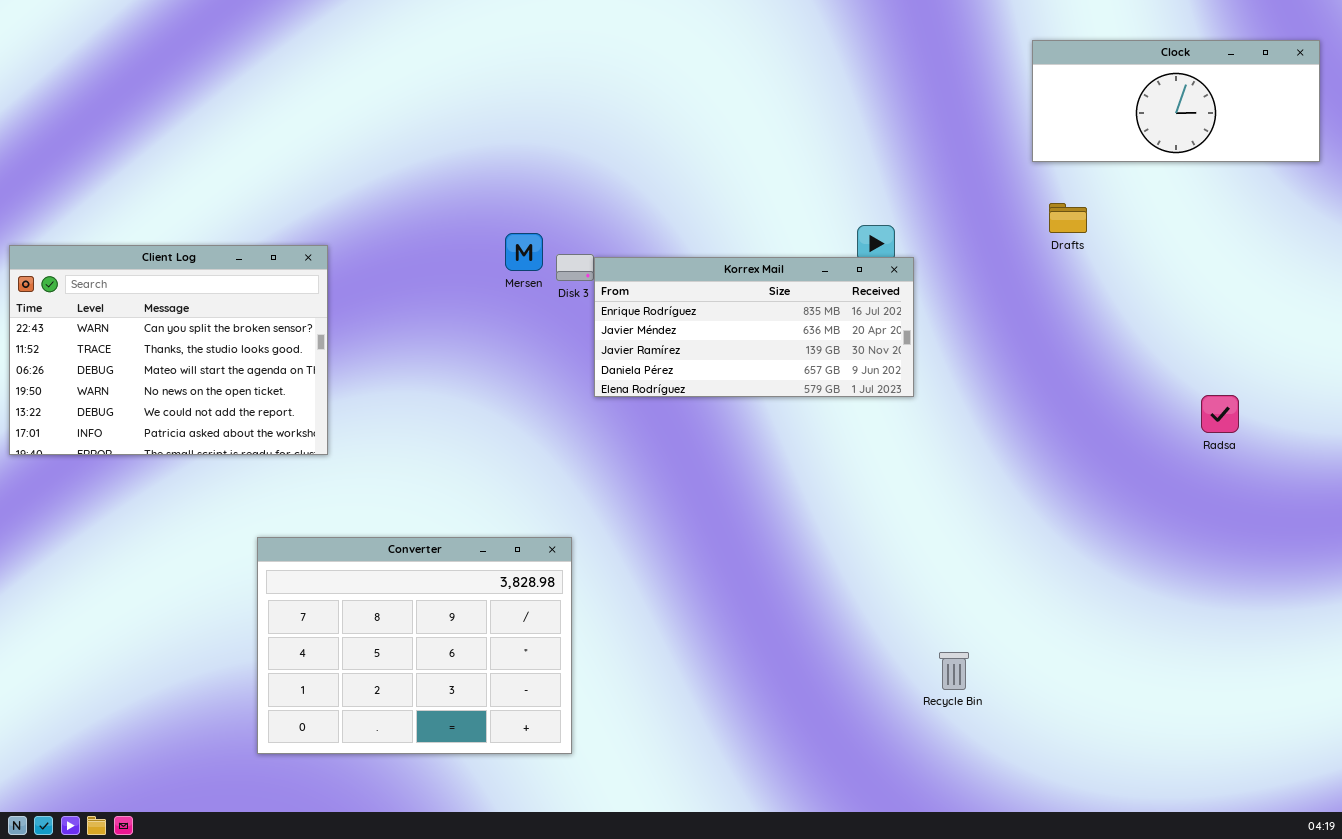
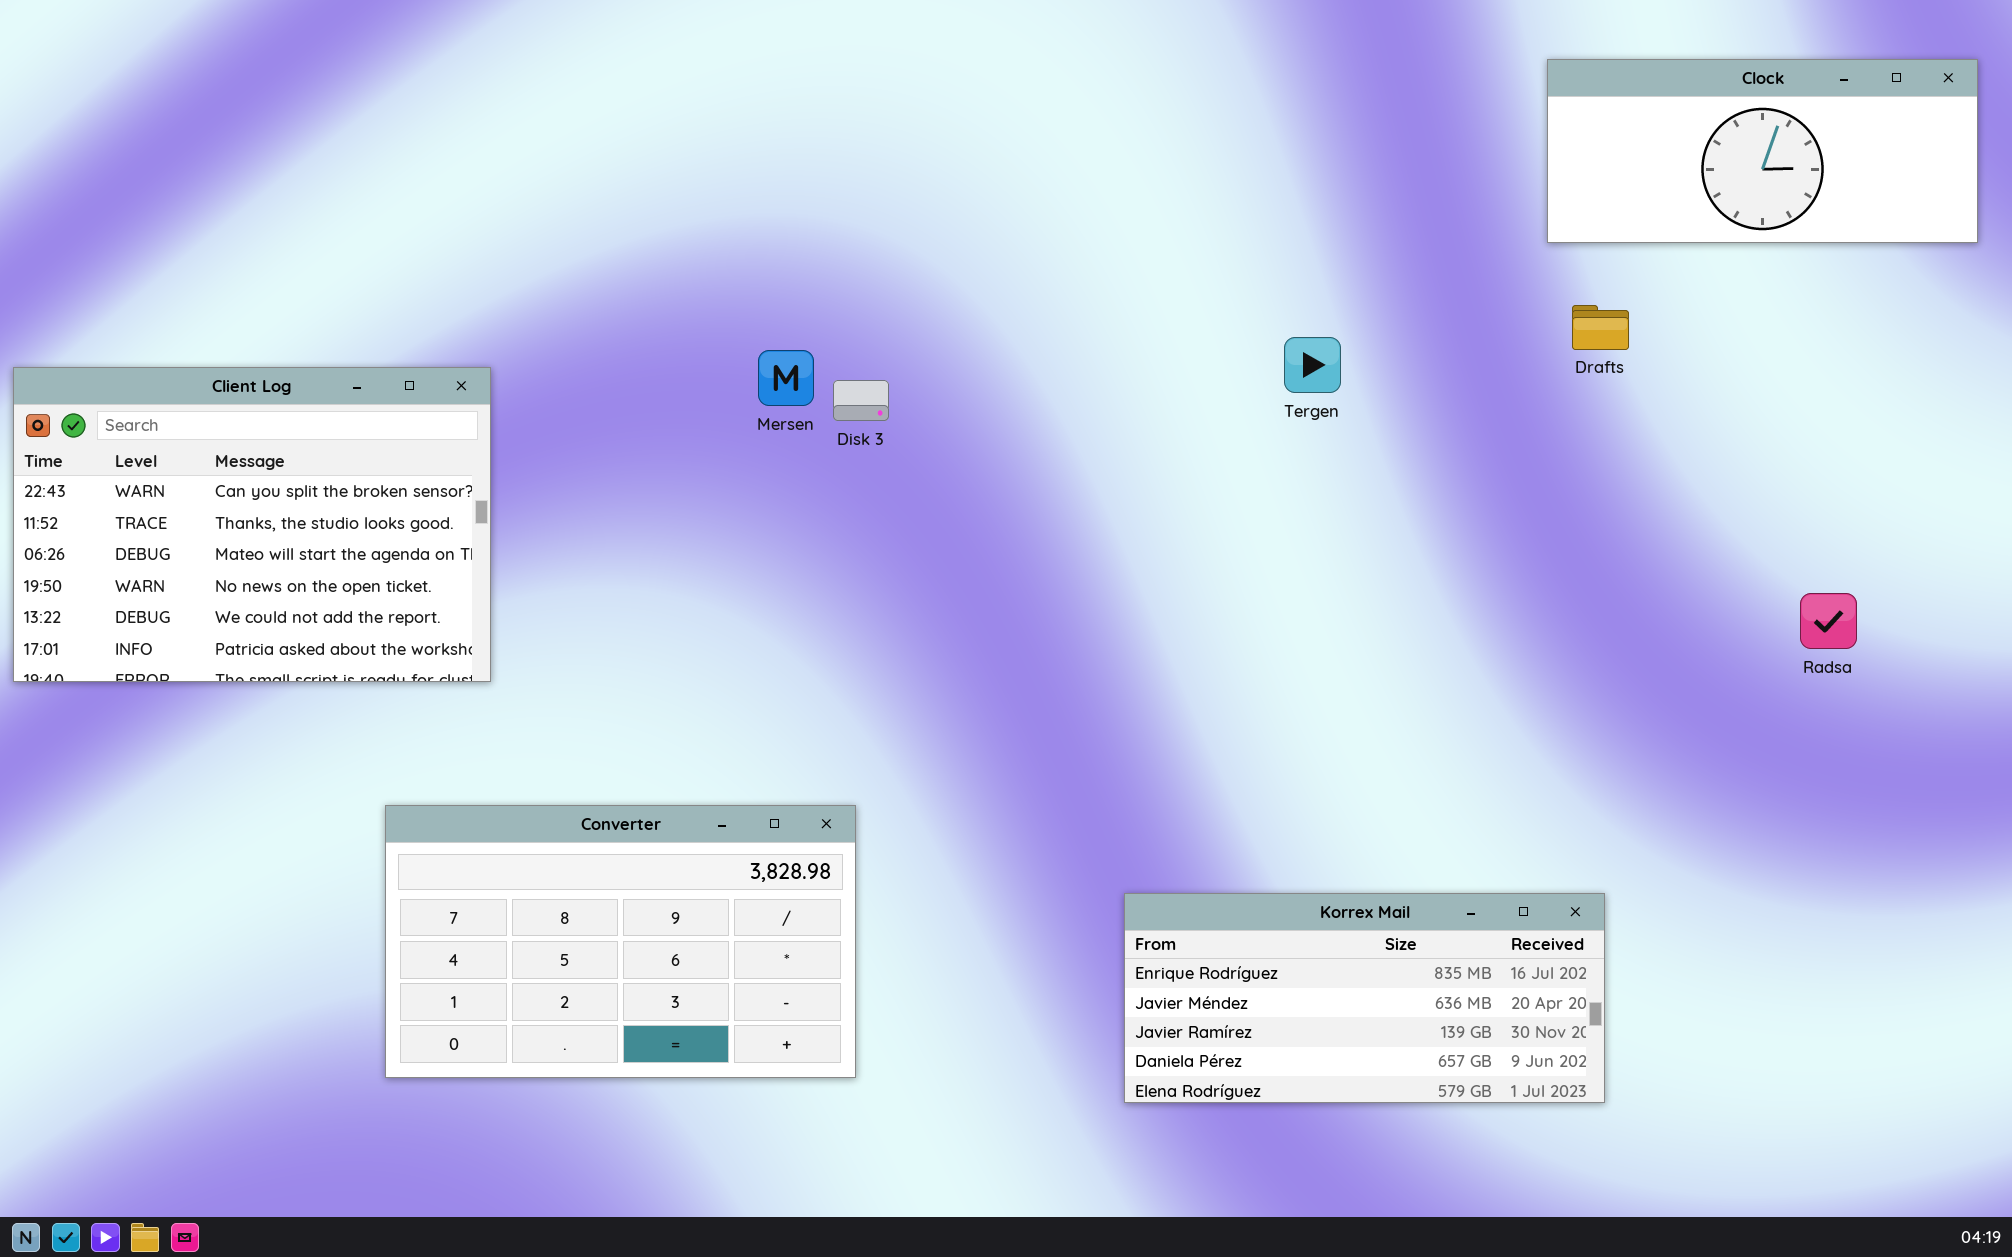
Korrex Mail: [594,257,914,397] -> [1124,893,1605,1103], moved
Converter: [257,537,572,754] -> [385,805,856,1078], resized

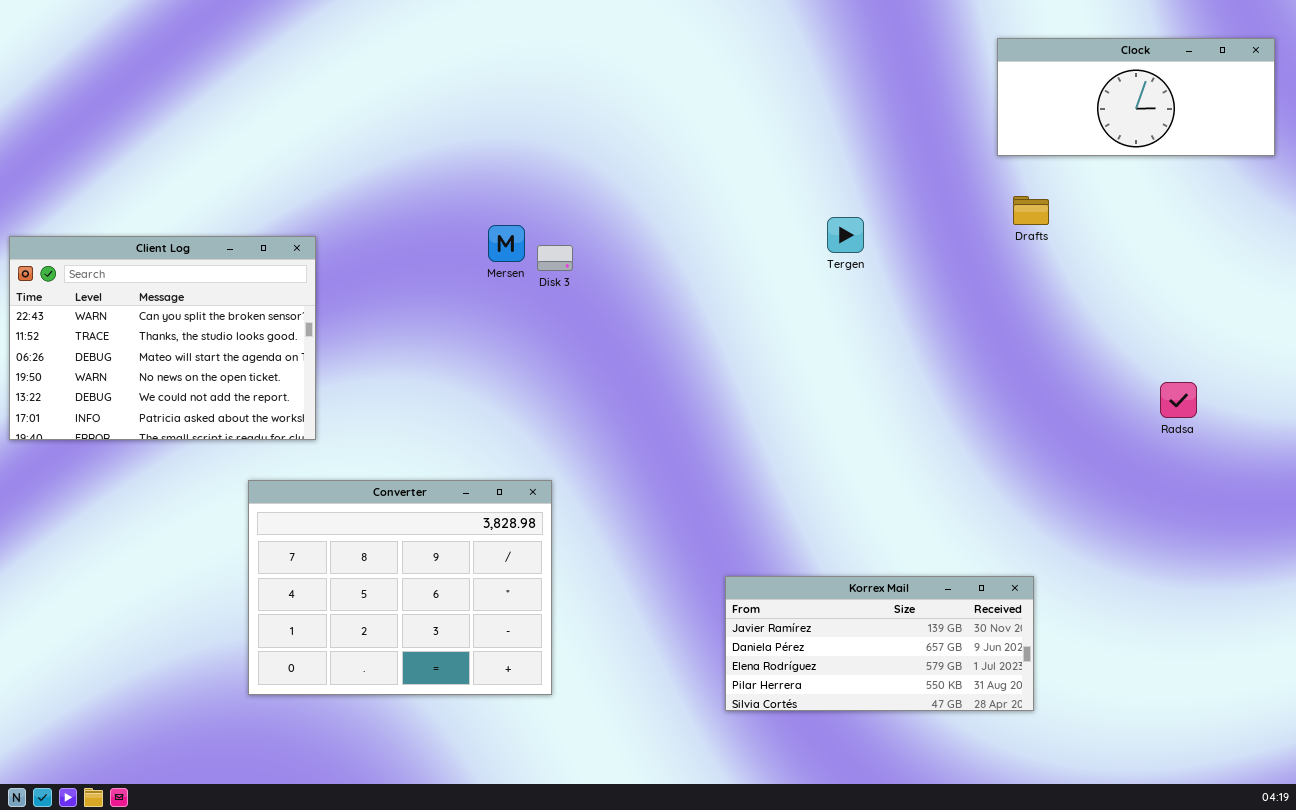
Converter: [385,805,856,1078] -> [248,480,552,695], resized
Korrex Mail: [1124,893,1605,1103] -> [725,576,1034,711], scrolled down 2 rows

